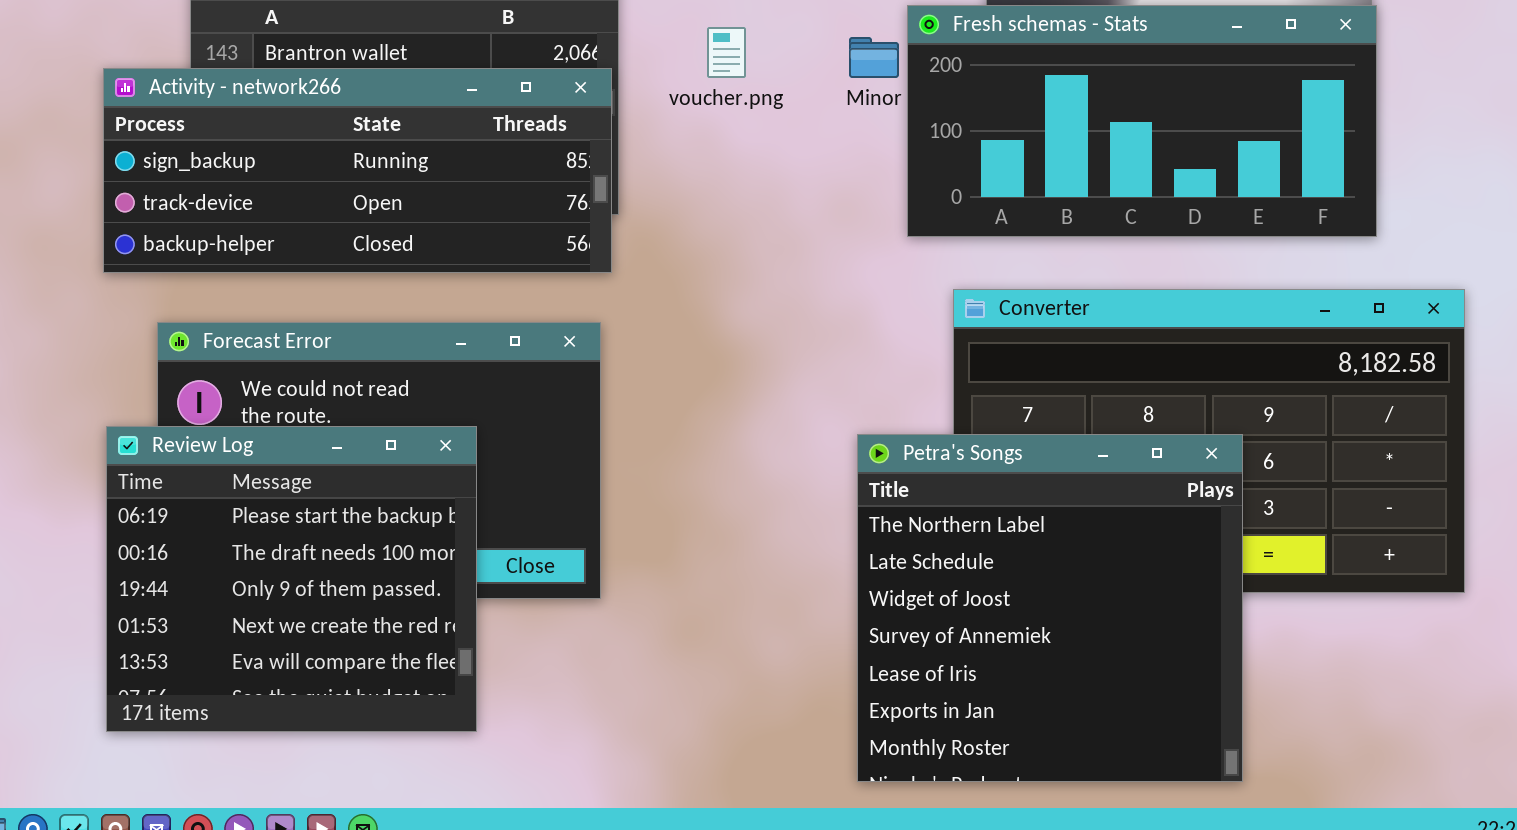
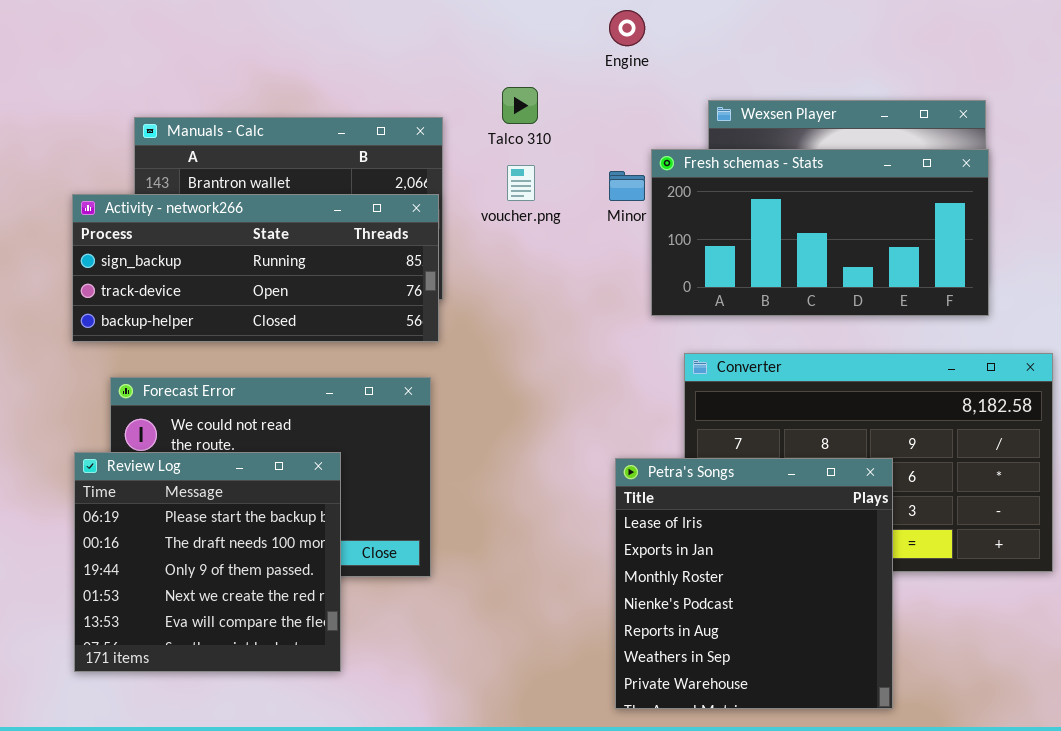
Petra's Songs: [857,434,1243,782] -> [615,458,893,709], scrolled down 4 rows

